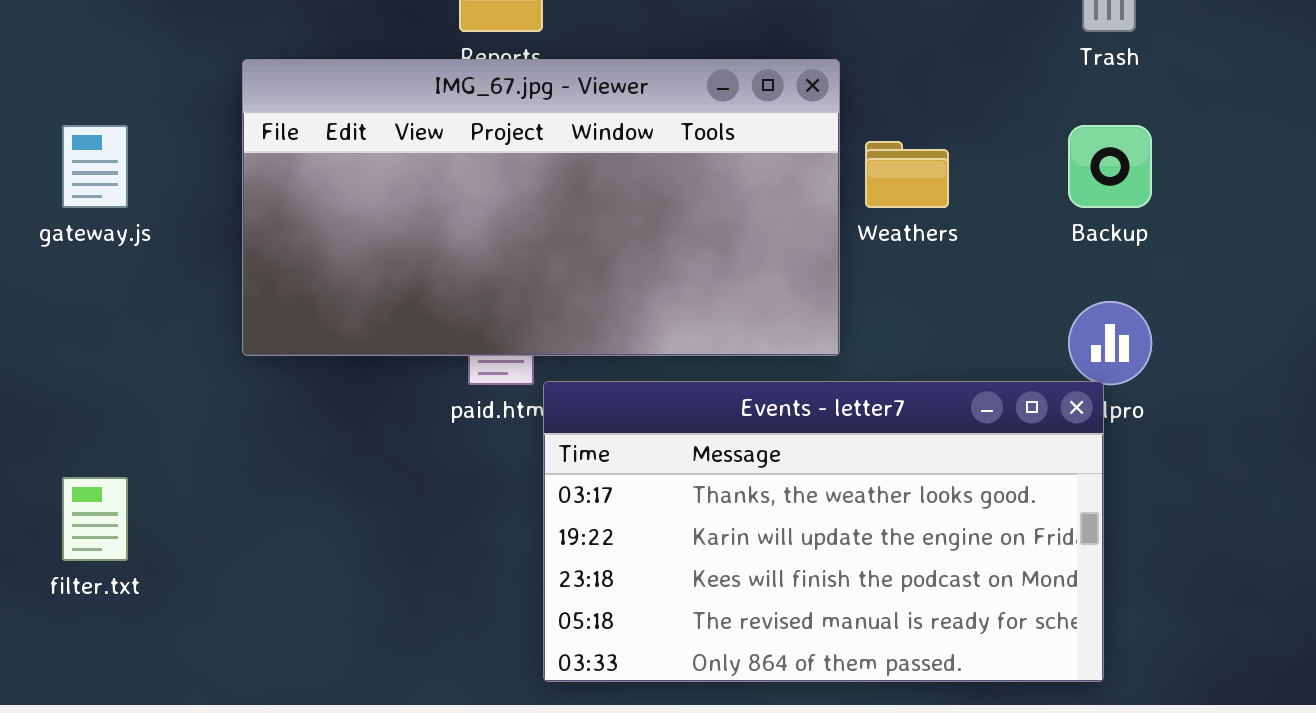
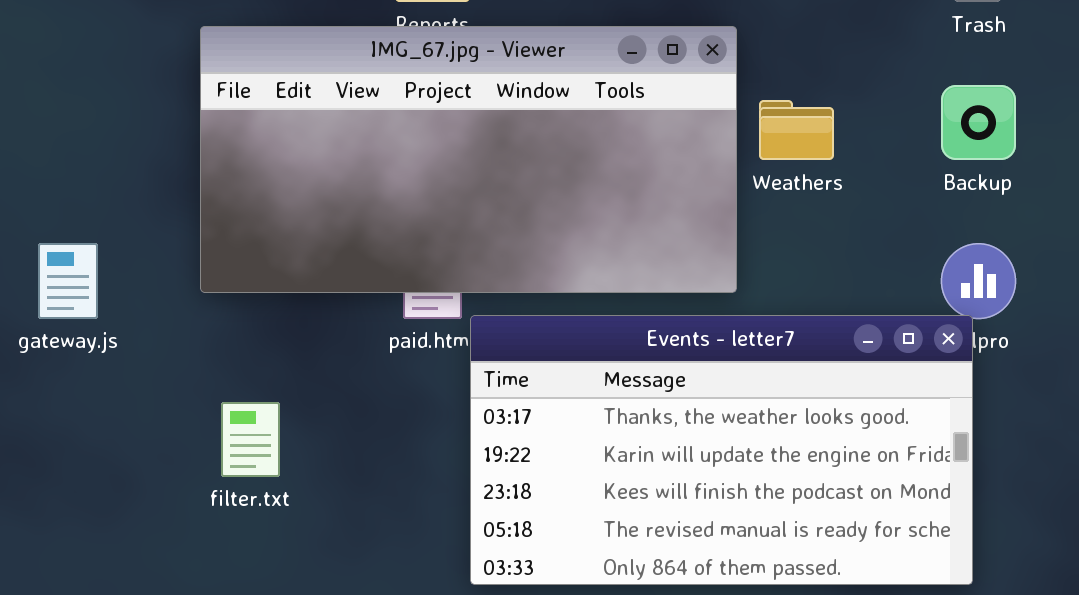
gateway.js: [62,125,128,208] -> [38,243,98,319], moved
filter.txt: [62,477,128,561] -> [221,402,280,477], moved

